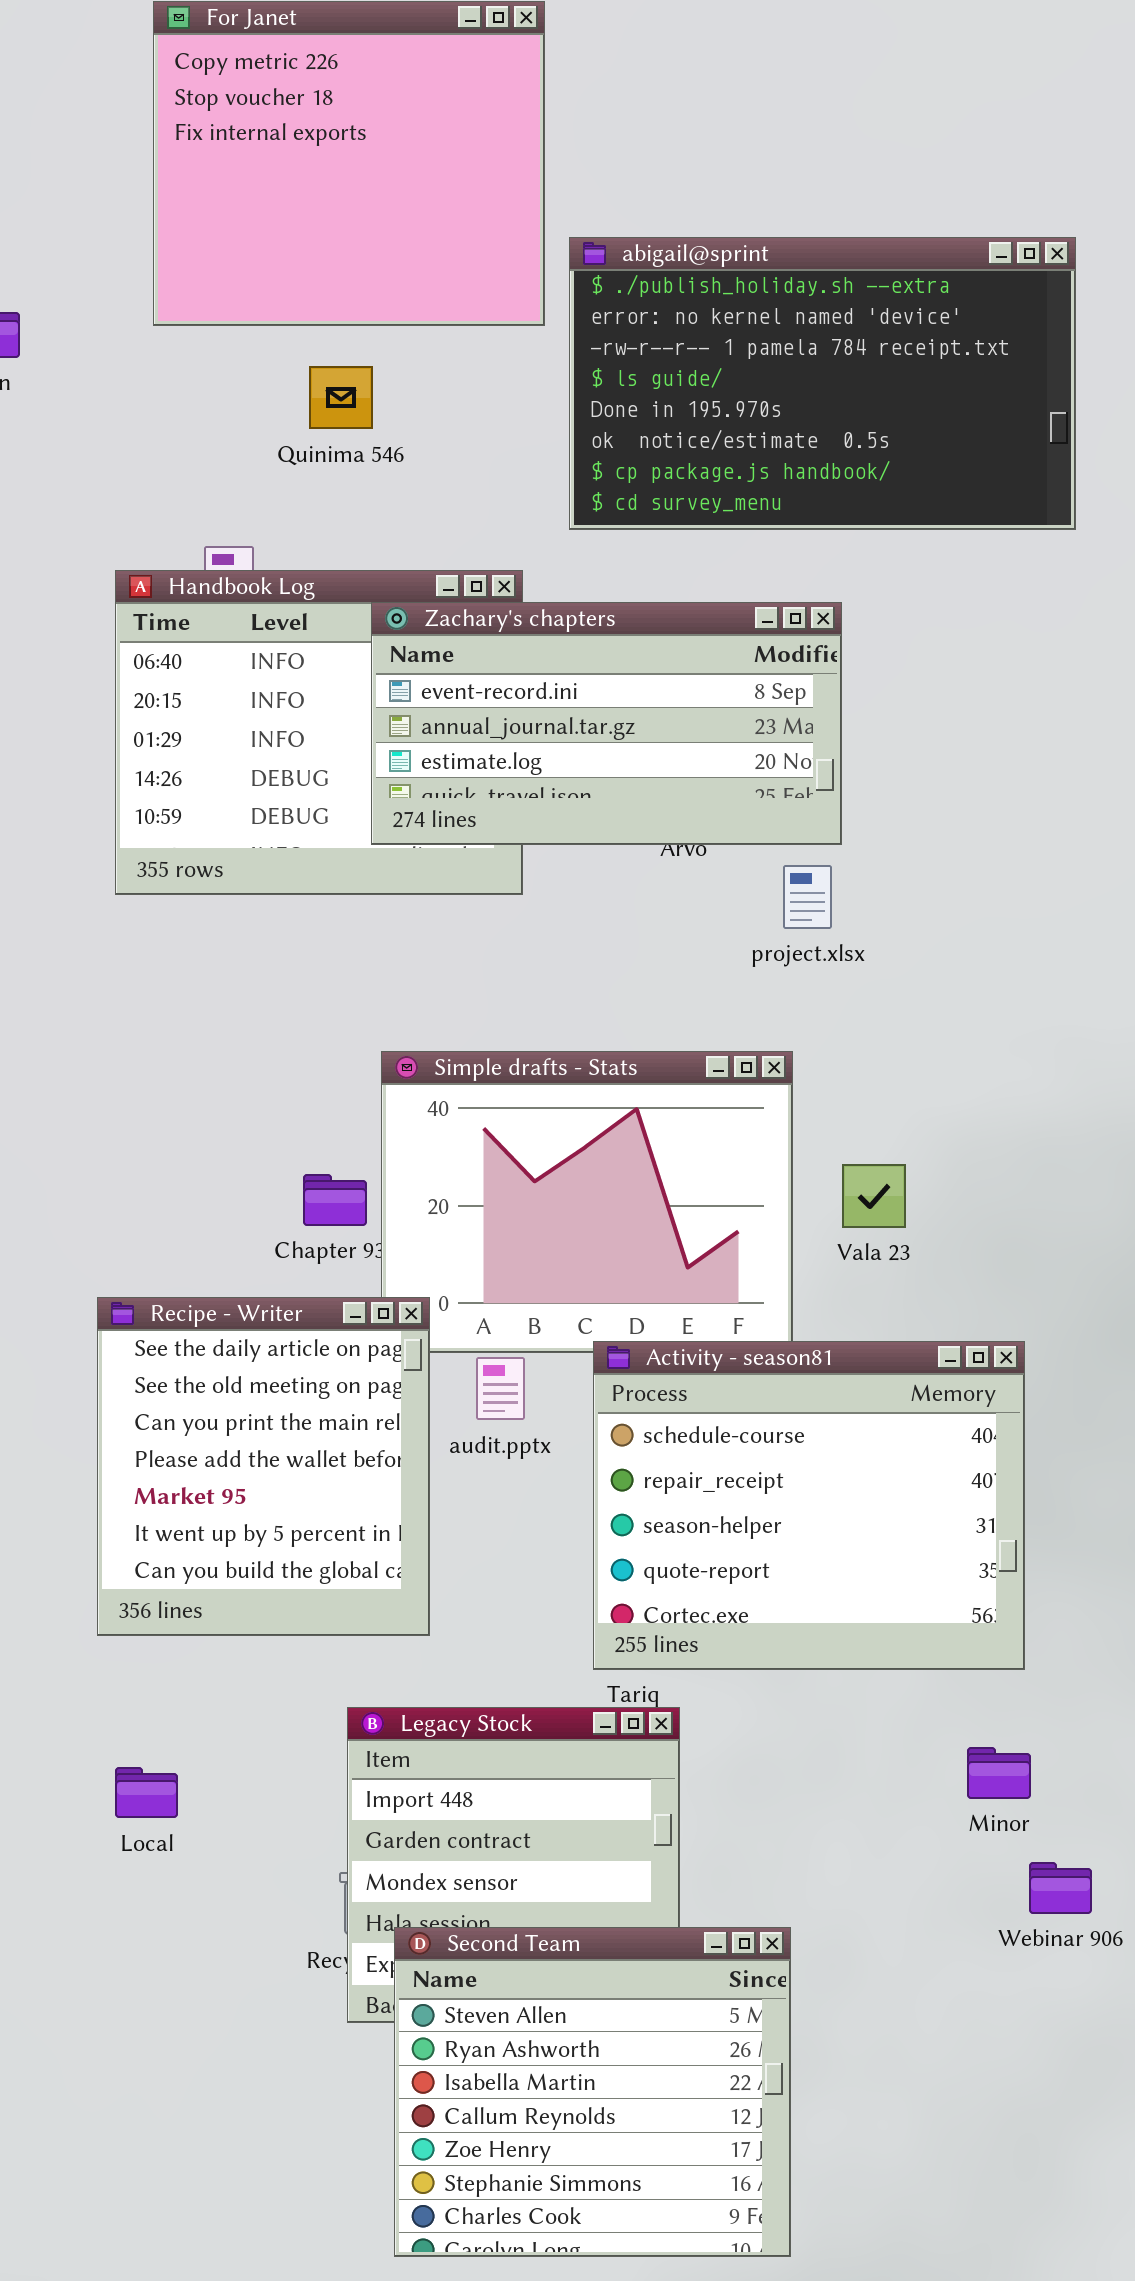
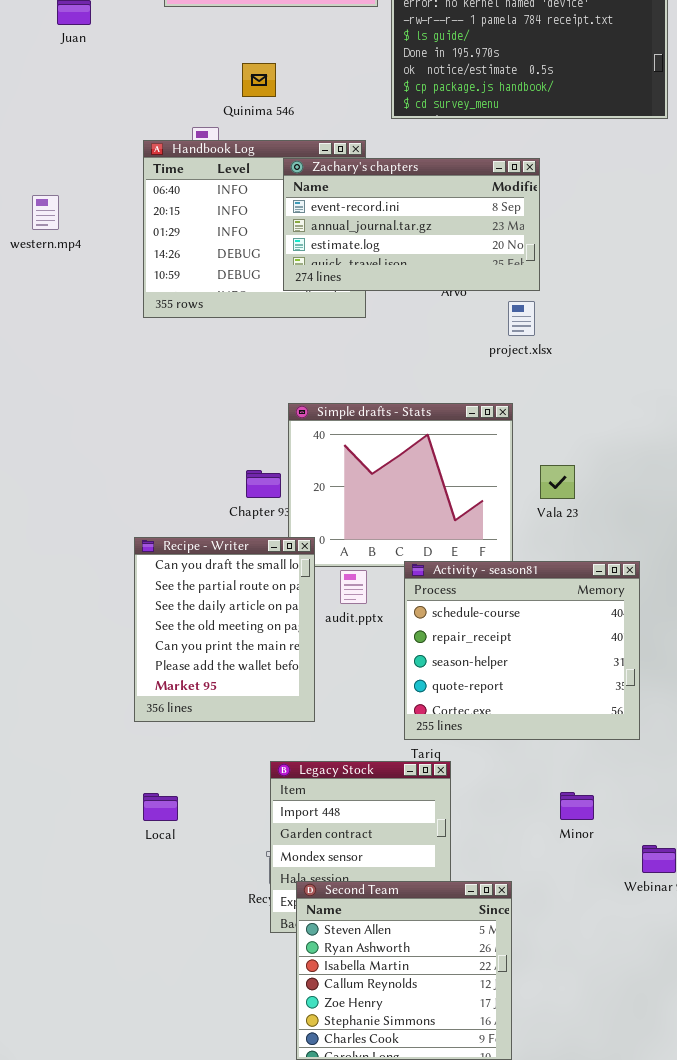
Quinima 546: [309,366,373,429] -> [242,63,276,97], moved
Recipe - Writer: [97,1297,430,1636] -> [134,537,315,722], scrolled up 2 rows
Minor: [967,1747,1031,1799] -> [560,792,594,820], moved

